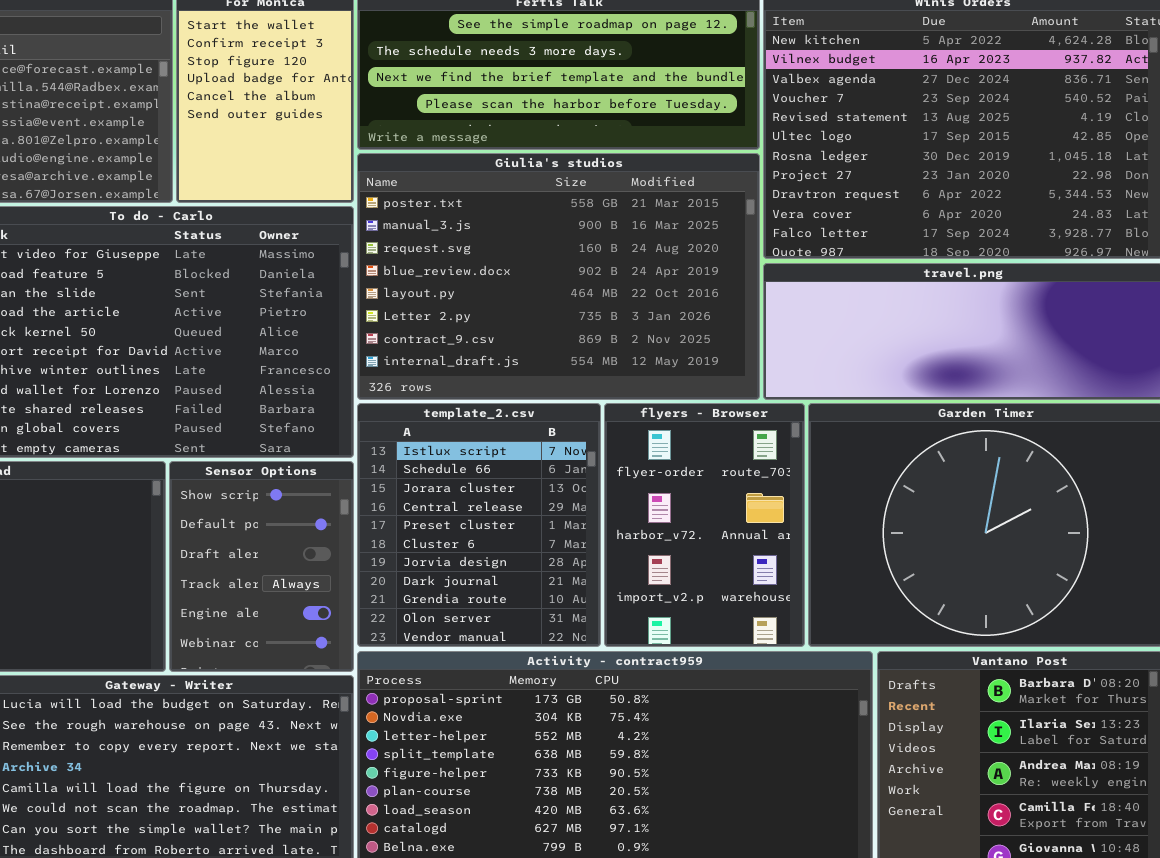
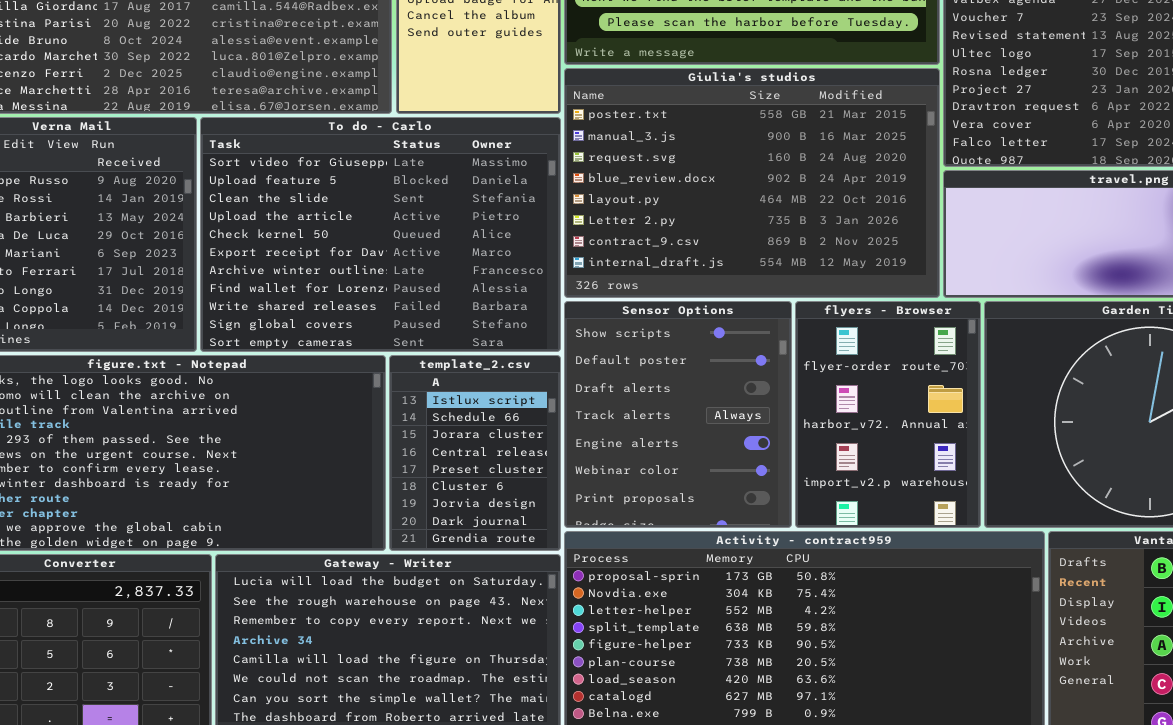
template_2.csv: [357,403,601,647] -> [389,355,561,551], moved, resized
Sensor Options: [169,461,354,672] -> [564,301,792,528], moved, resized

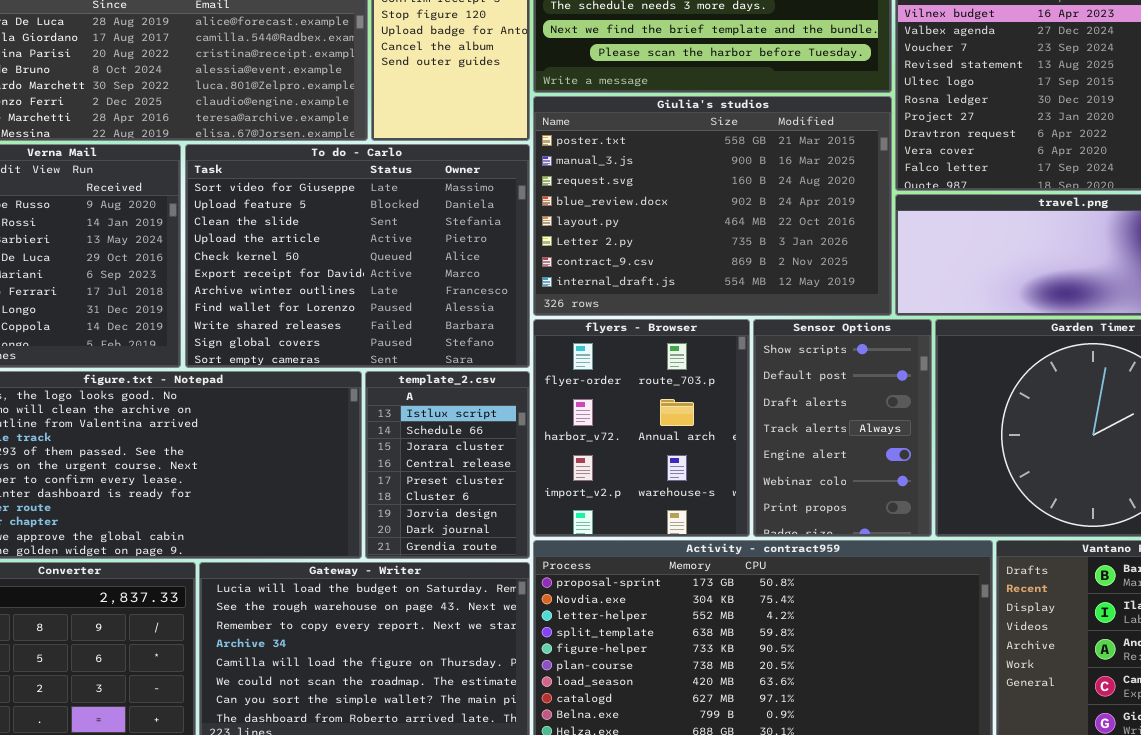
Sensor Options: [564,301,792,528] -> [753,319,932,537], moved, resized
flyers - Browser: [795,301,981,528] -> [533,319,750,537], moved, resized

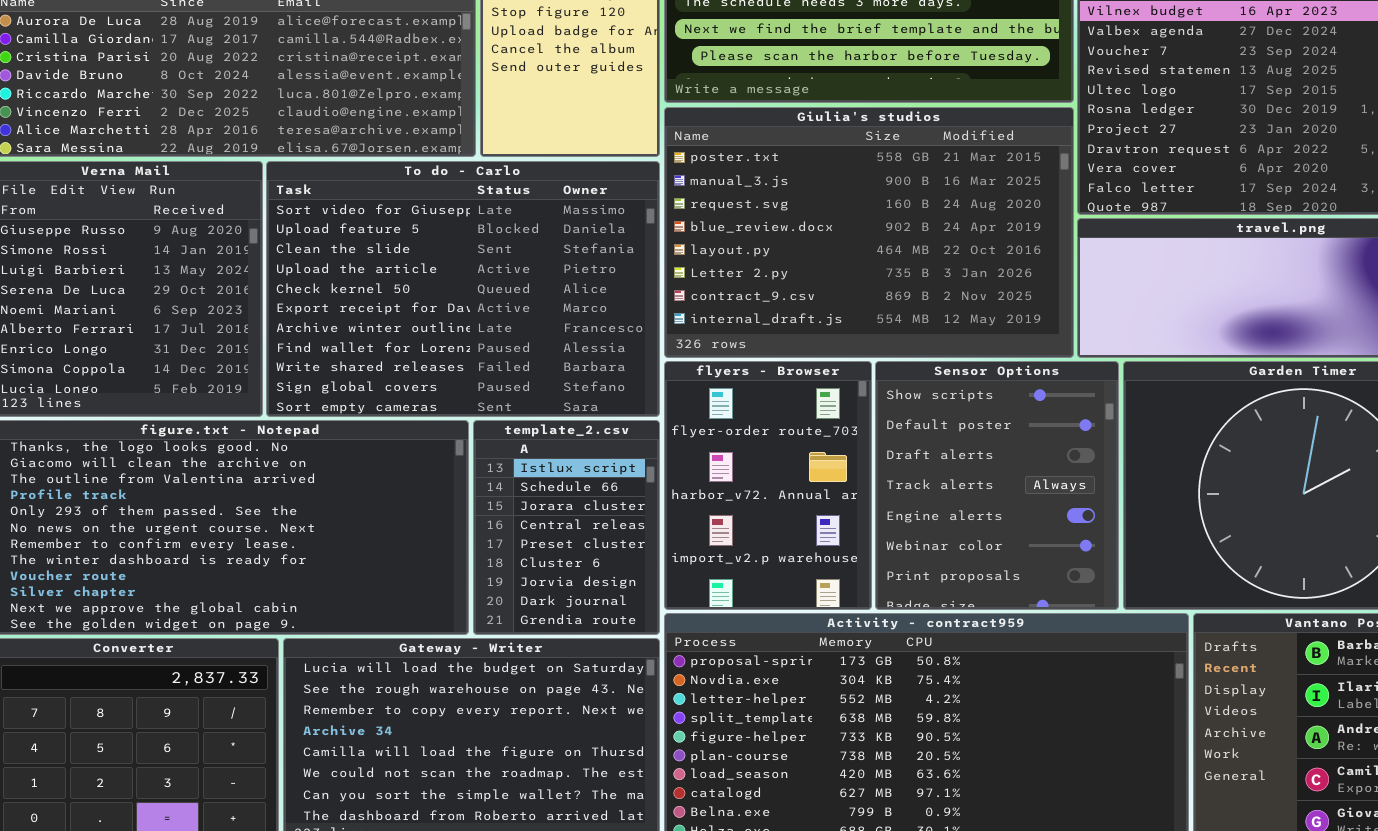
flyers - Browser: [533,319,750,537] -> [664,361,872,610], resized
Sensor Options: [753,319,932,537] -> [875,361,1119,610], resized

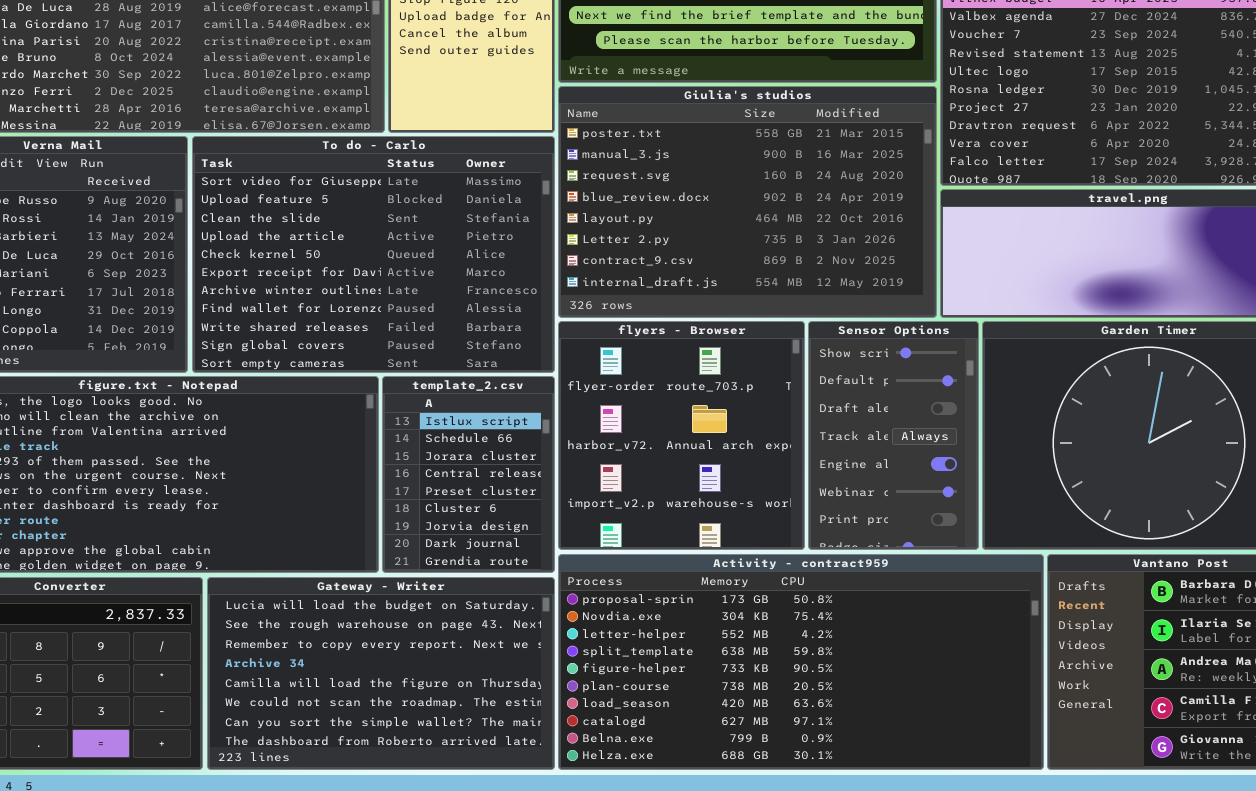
flyers - Browser: [664,361,872,610] -> [558,321,805,550], resized
Sensor Options: [875,361,1119,610] -> [808,321,979,550], resized

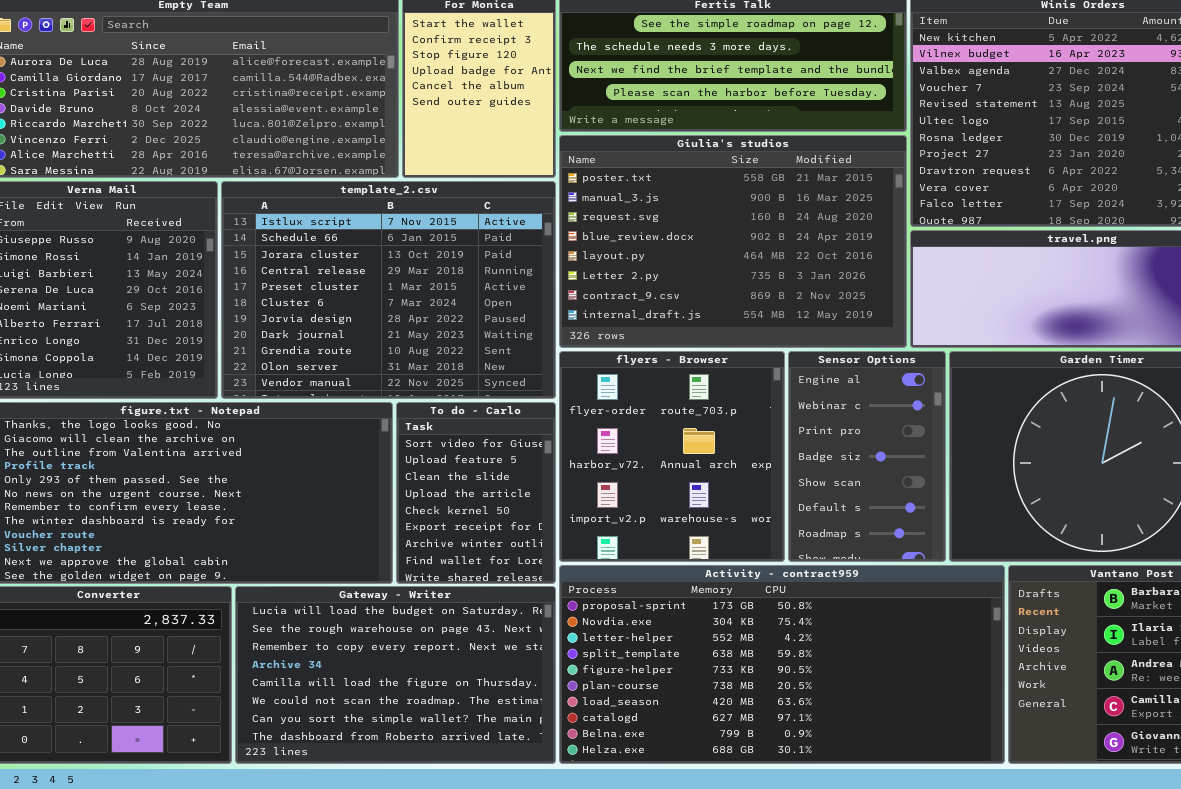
To do - Carlo: [192,136,555,373] -> [396,402,556,584], moved, resized
Sensor Options: [808,321,979,550] -> [788,351,946,562], scrolled down 4 rows
template_2.csv: [382,376,555,573] -> [221,181,556,399], moved, resized

